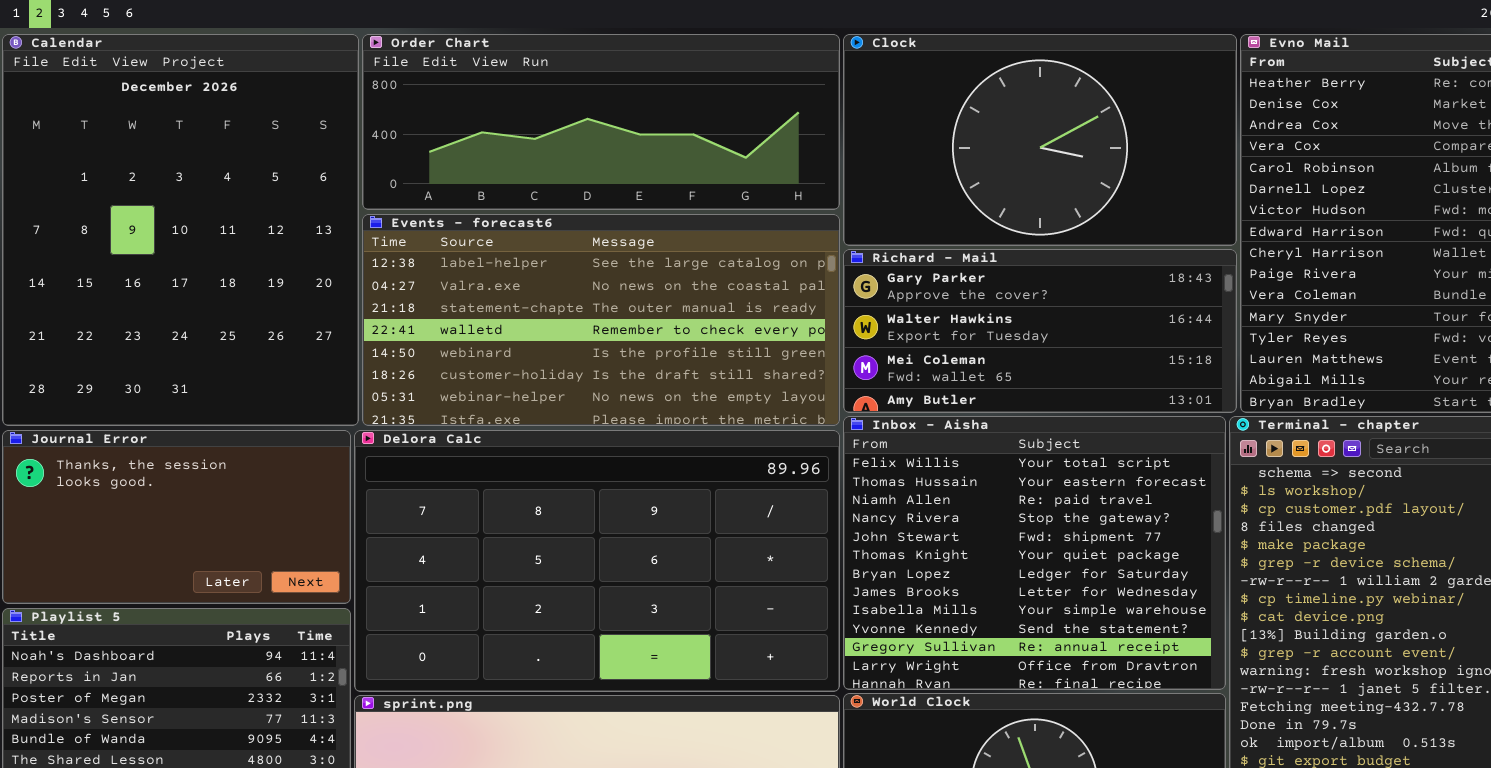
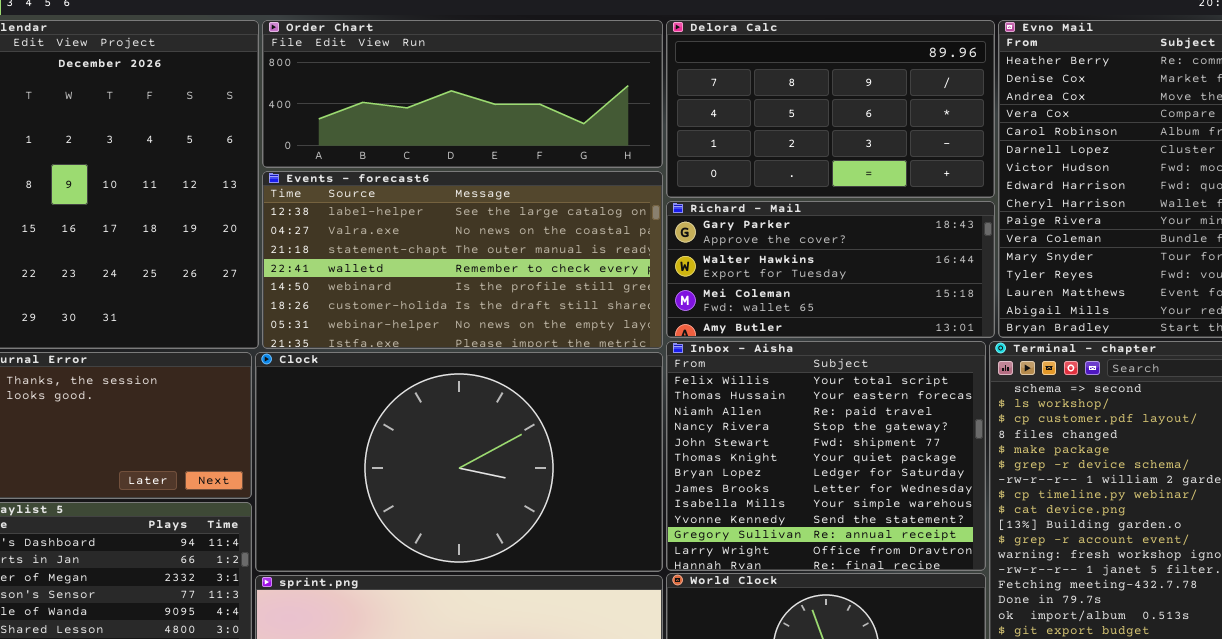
Clock: [843,34,1237,246] -> [255,352,663,572], moved, resized
Delora Calc: [354,430,840,692] -> [666,20,995,198], moved, resized

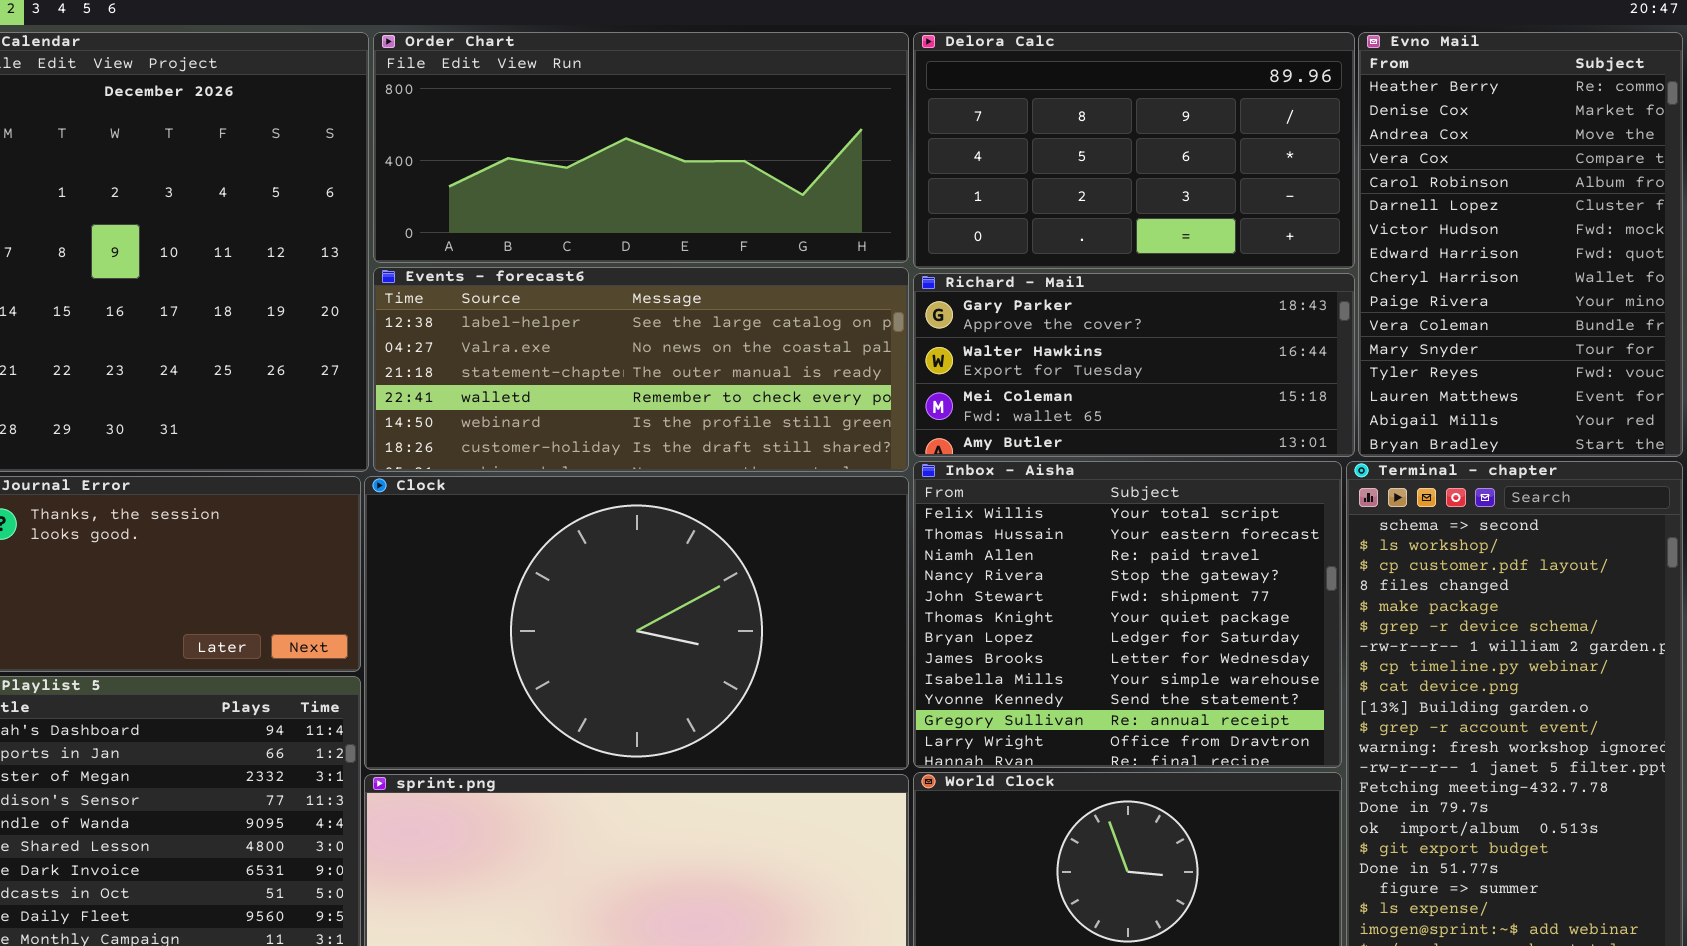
Order Chart: [262,20,663,168] -> [373,32,909,263], resized
Events - forecast6: [262,171,663,349] -> [373,267,909,472], resized

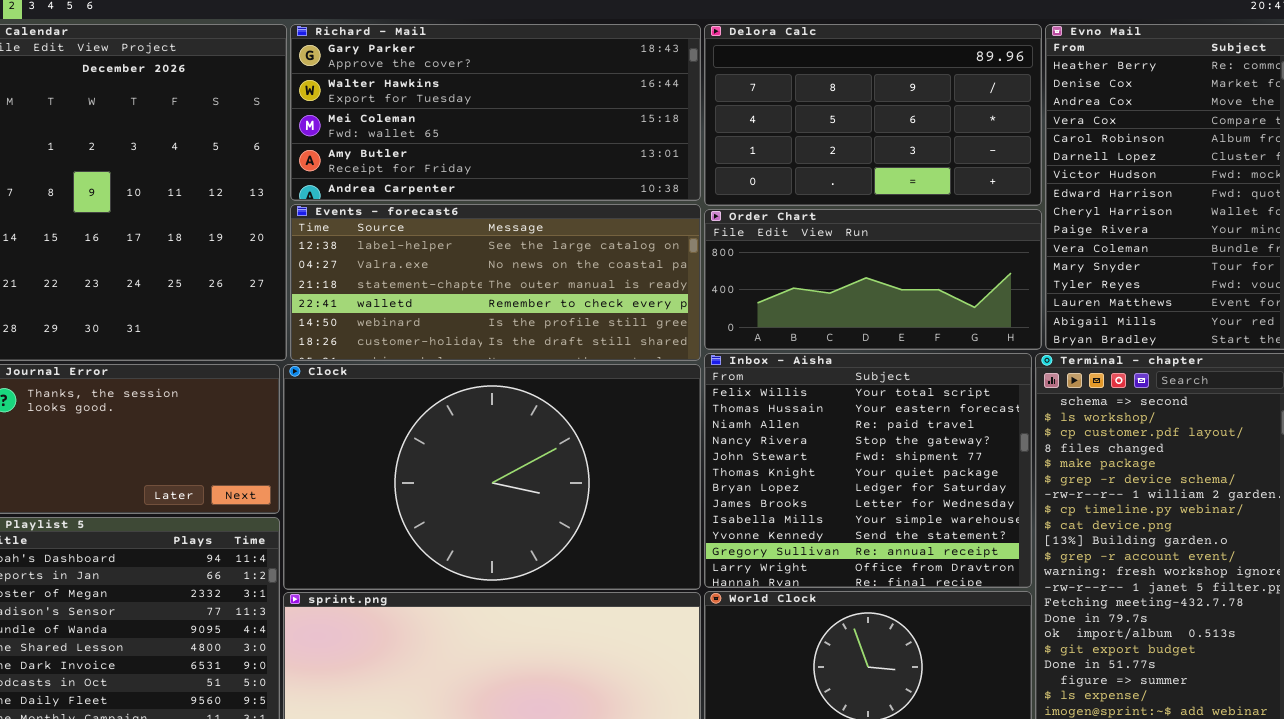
Order Chart: [373,32,909,263] -> [704,209,1042,350], moved, resized
Richard - Mail: [913,273,1355,457] -> [290,24,701,201], moved, resized

